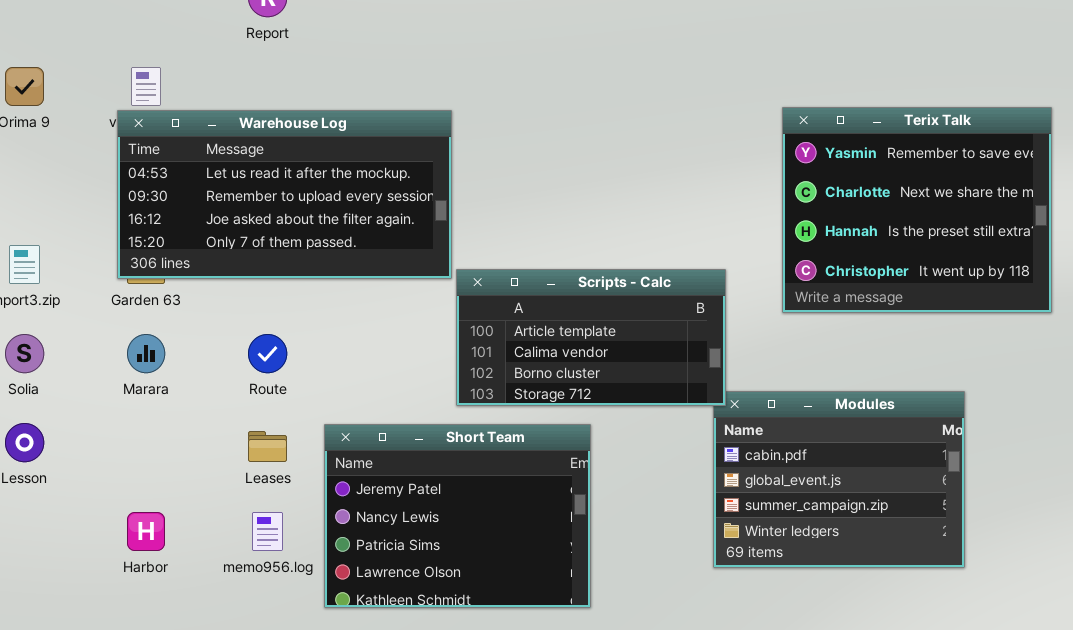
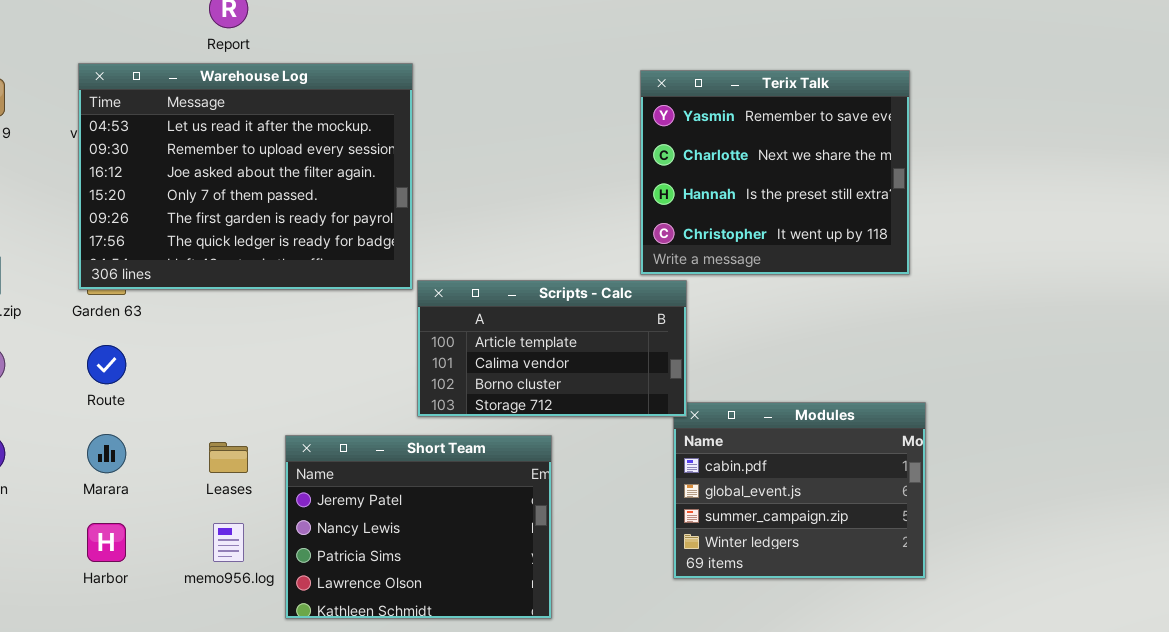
Terix Talk: [782,107,1052,313] -> [640,70,910,275], moved
Warehouse Log: [117,110,452,279] -> [78,63,413,290], resized
Marara: [127,334,165,373] -> [87,434,126,473], moved
Route: [248,334,287,373] -> [87,345,126,384], moved

